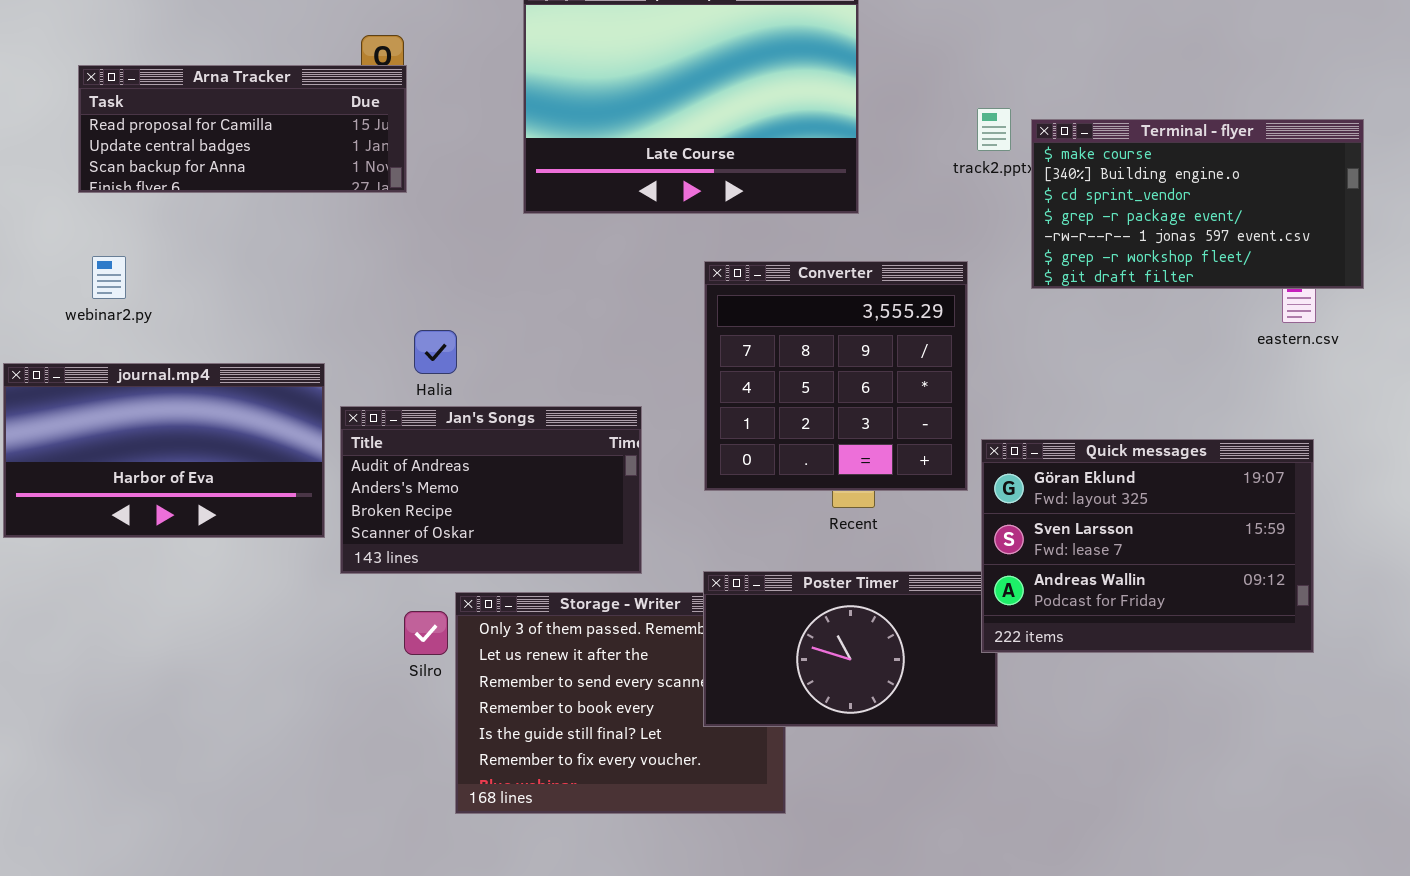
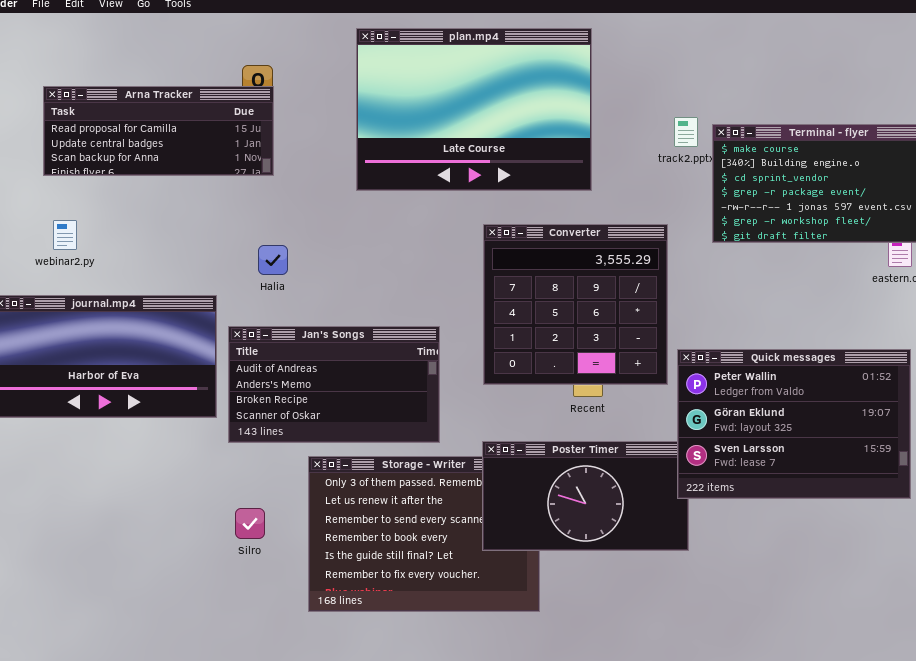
Halia: [414,330,457,374] -> [258,245,288,275], moved
Quick messages: [981,439,1314,653] -> [677,349,911,499], scrolled up 1 row
Silro: [404,611,448,655] -> [235,508,265,539], moved

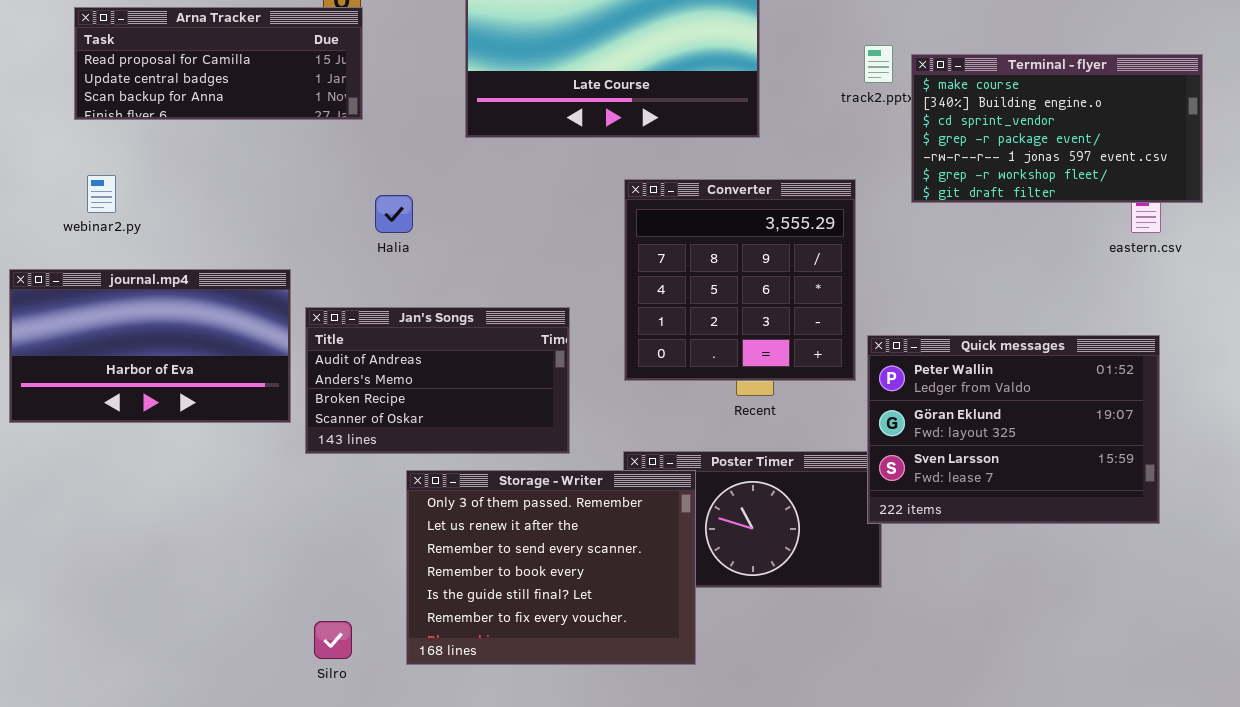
Halia: [258,245,288,275] -> [375,195,413,233], moved
Storage - Writer: [308,456,540,612] -> [406,470,696,665], raised
Silro: [235,508,265,539] -> [314,621,352,659], moved

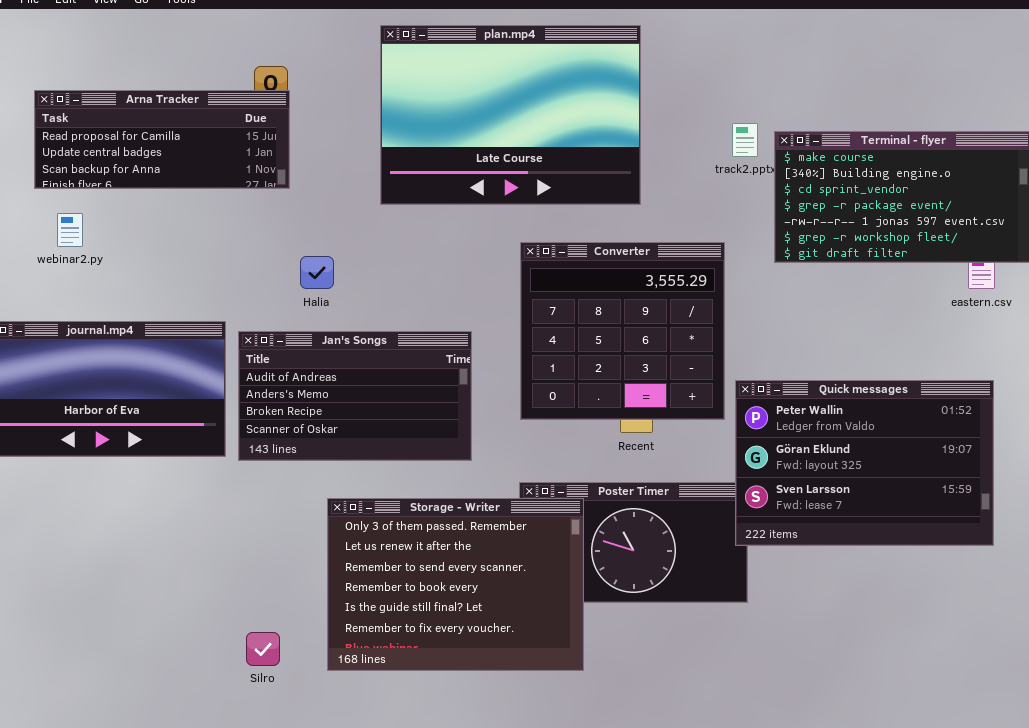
webinar2.py: [87,175,116,213] -> [57,213,83,247], moved
Jan's Songs: [305,307,570,454] -> [238,331,472,461], moved

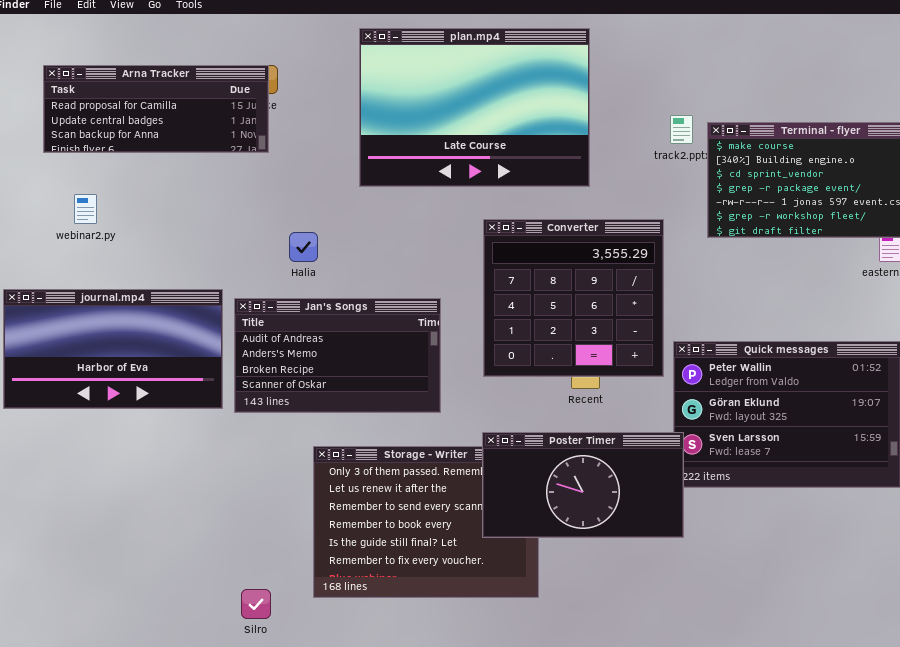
Arna Tracker: [34,90,290,189] -> [43,65,269,153], moved
Poster Timer: [519,482,748,603] -> [482,432,684,538], raised
Silro: [246,632,280,666] -> [241,589,271,619], moved

